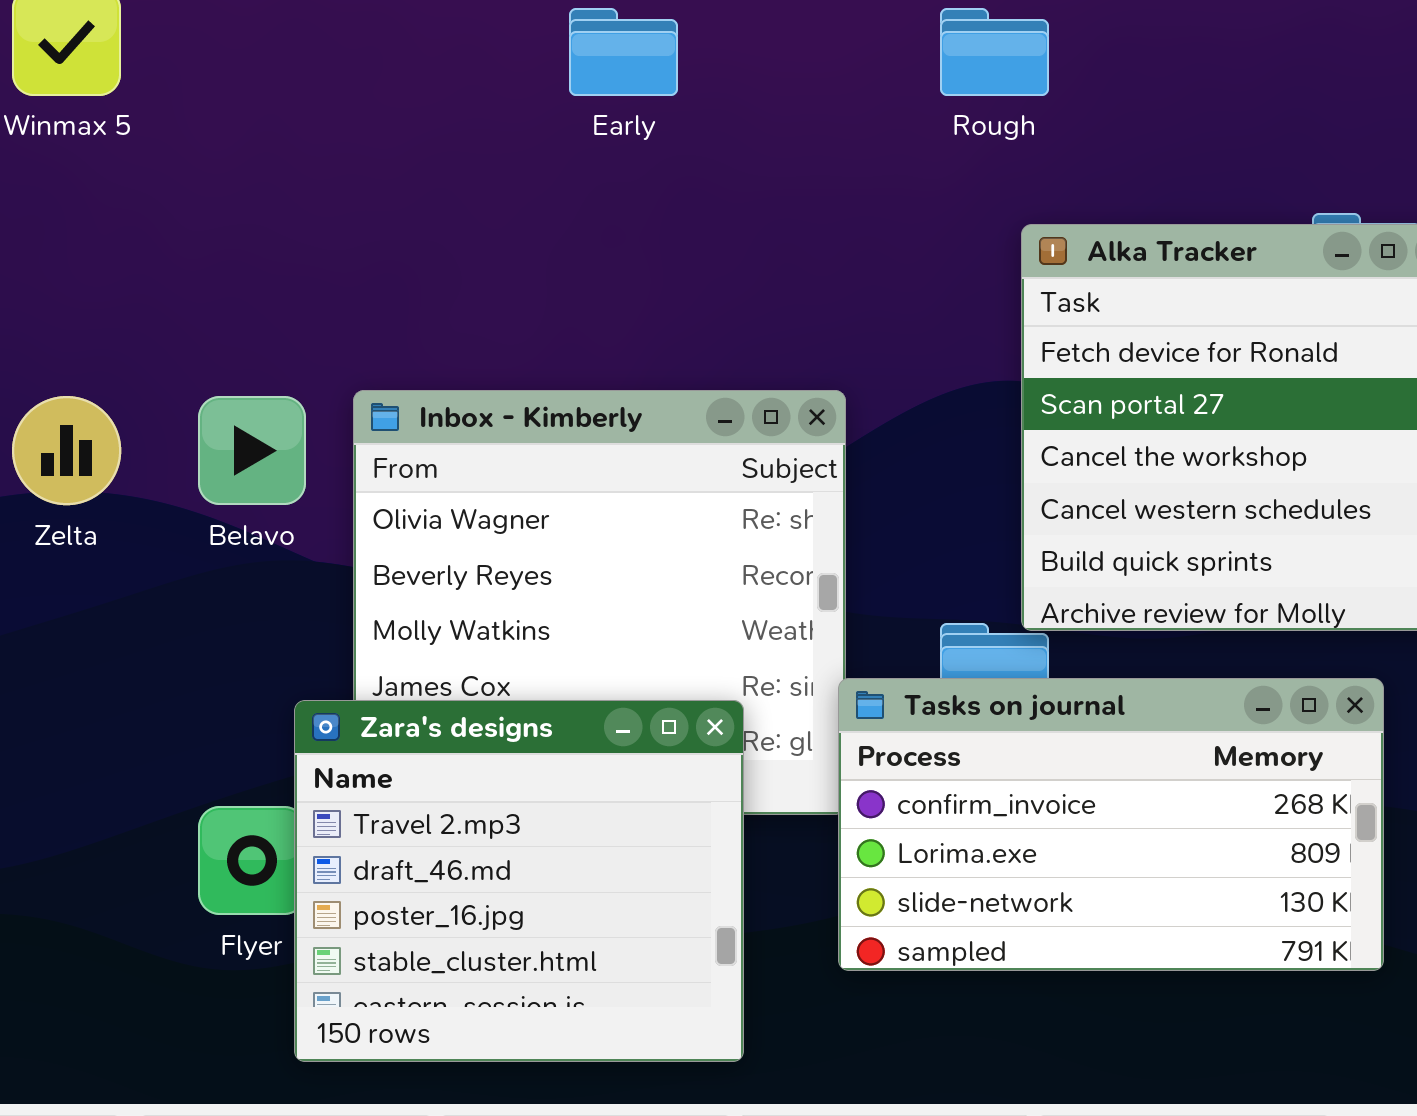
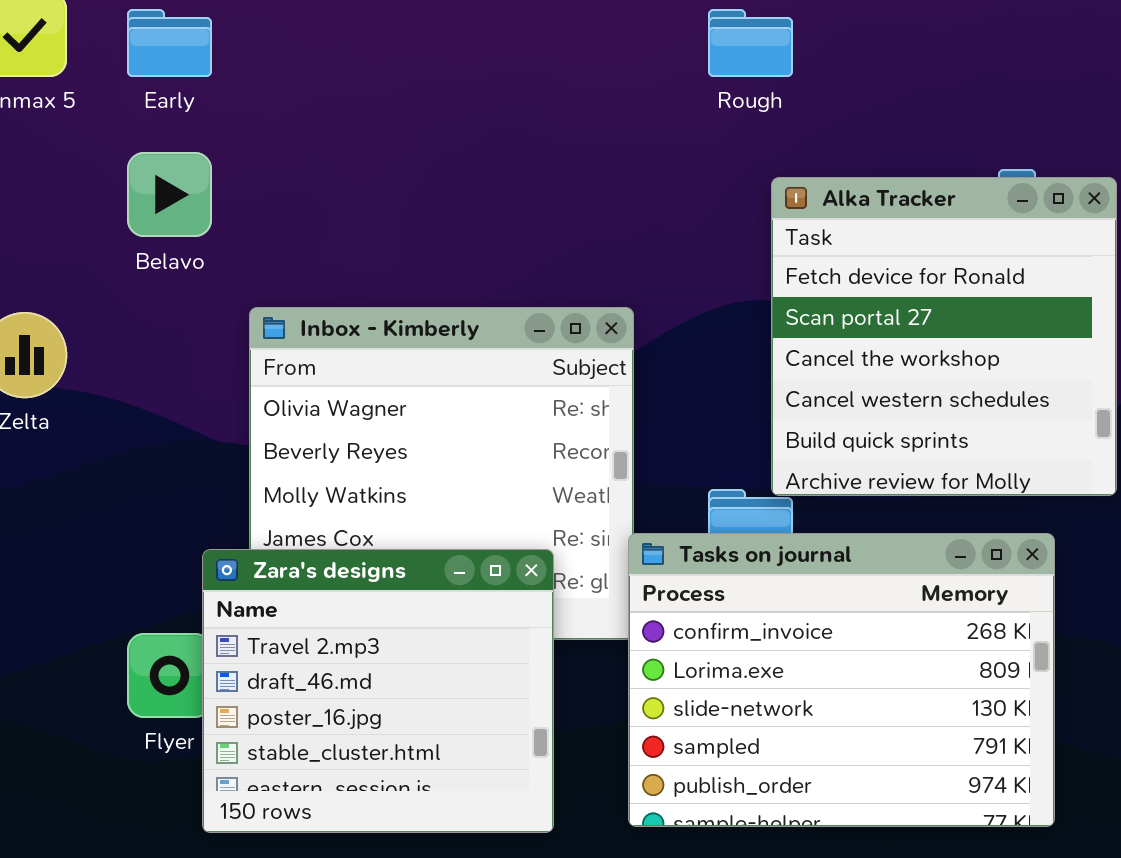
Early: [569,8,678,96] -> [127,9,212,77], moved
Belavo: [198,396,306,505] -> [127,152,212,237], moved
Tasks on journal: [838,678,1384,971] -> [628,533,1055,827], resized

